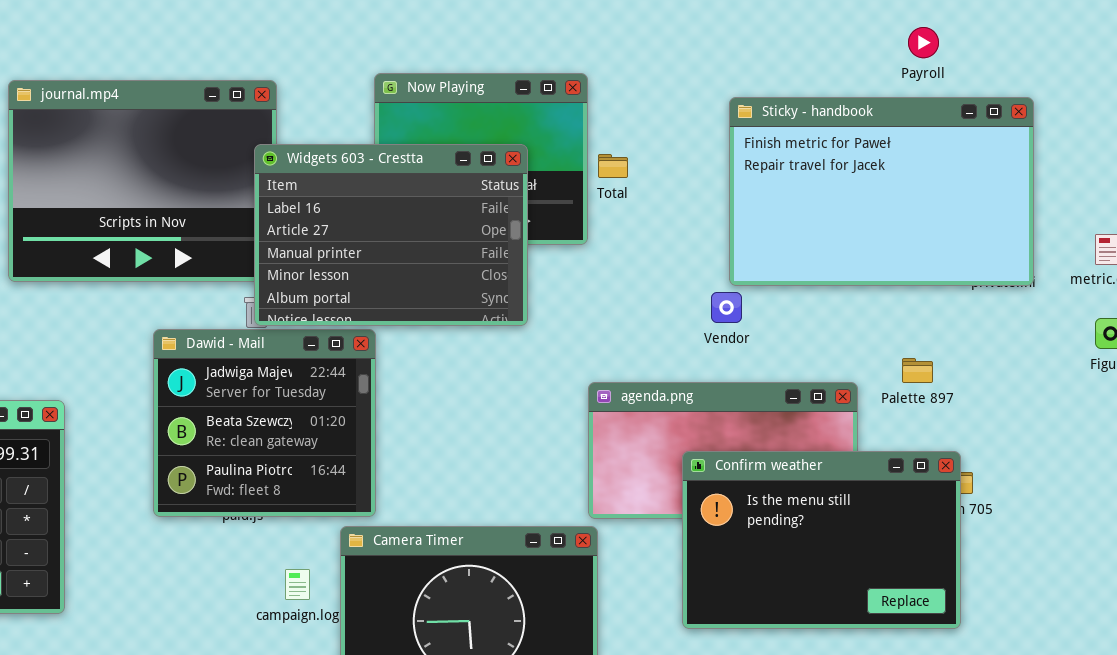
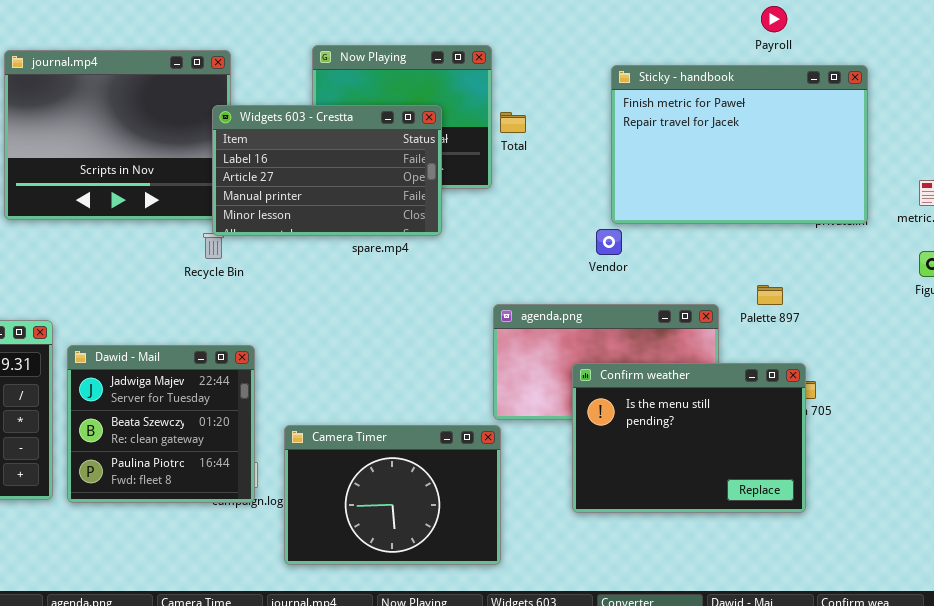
Widgets 603 - Crestta: [254,144,528,326] -> [212,105,442,236], resized
Dawid - Mail: [153,329,376,517] -> [67,345,255,503], moved

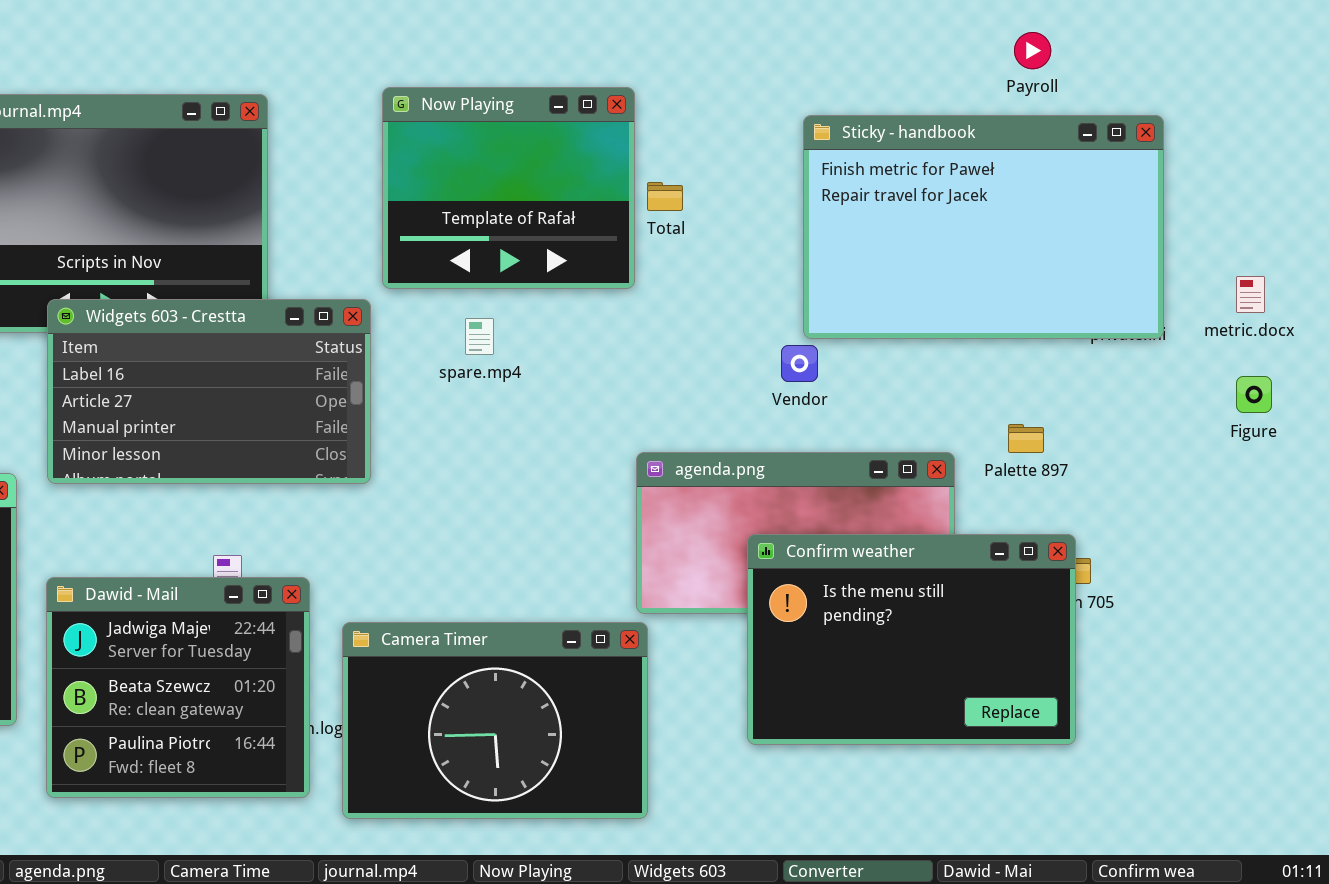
Widgets 603 - Crestta: [212,105,442,236] -> [47,299,371,484], moved
Dawid - Mail: [67,345,255,503] -> [46,577,310,798], moved

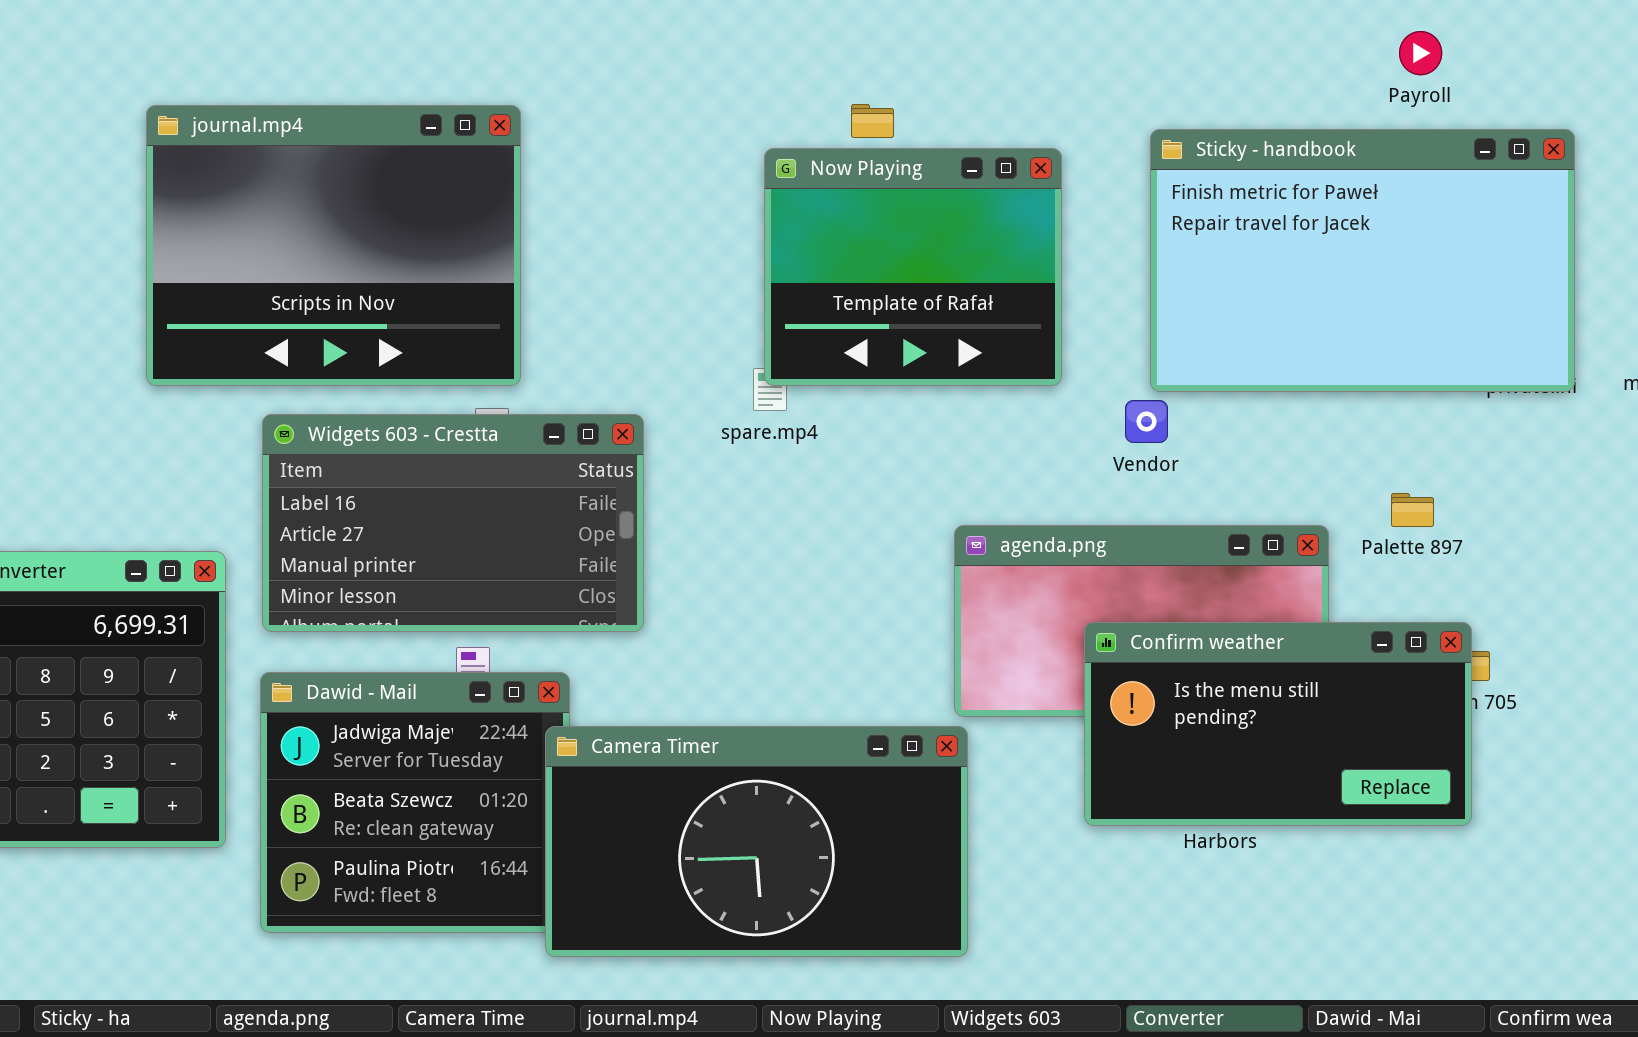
Now Playing: [382,87,635,289] -> [764,148,1062,386], moved
Widgets 603 - Crestta: [47,299,371,484] -> [262,414,644,632], moved
Confirm weather: [747,534,1076,745] -> [1084,622,1472,826], resized
Camera Timer: [342,622,648,819] -> [545,726,968,957], resized

